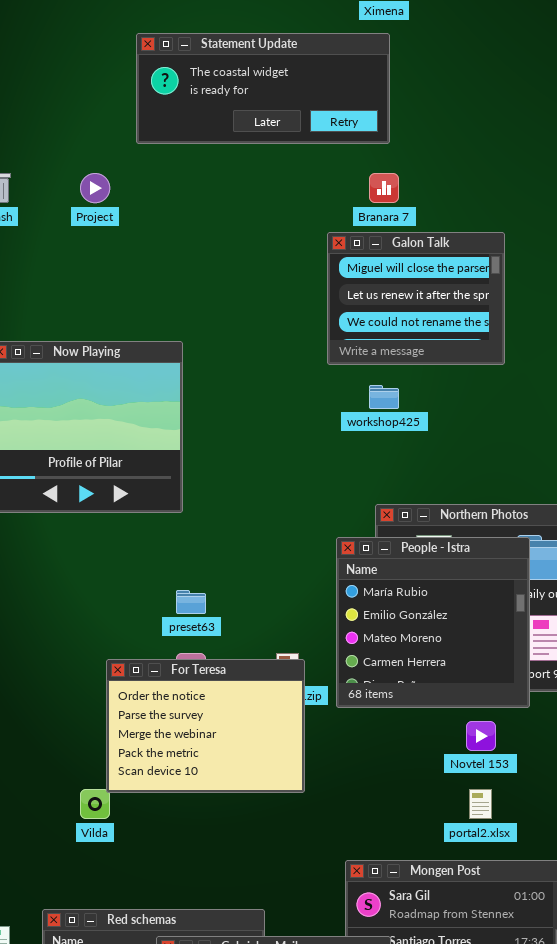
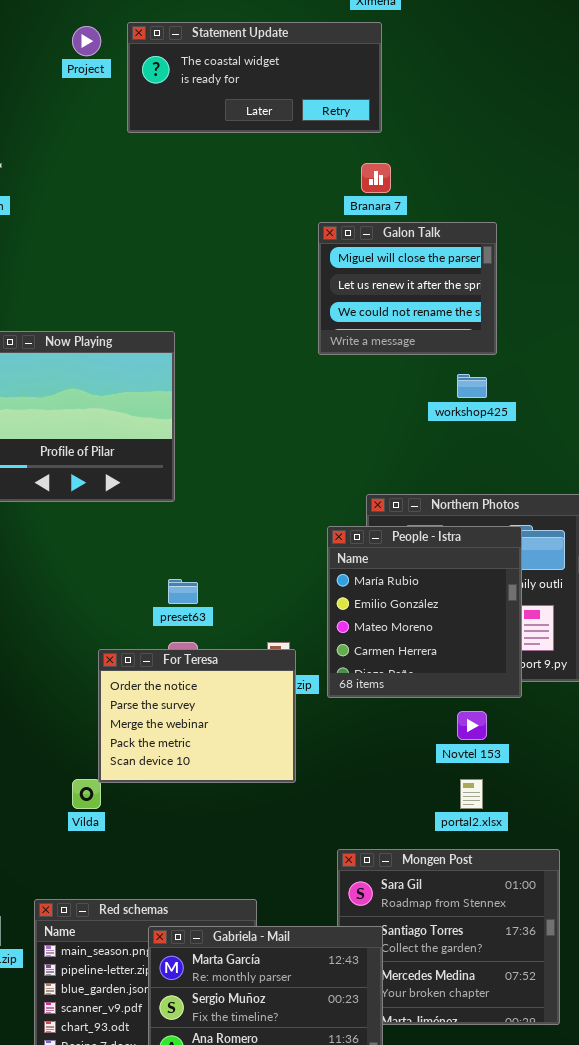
Project: [80,173,110,203] -> [72,26,101,56], moved
workshop425: [369,385,399,409] -> [457,374,487,398], moved

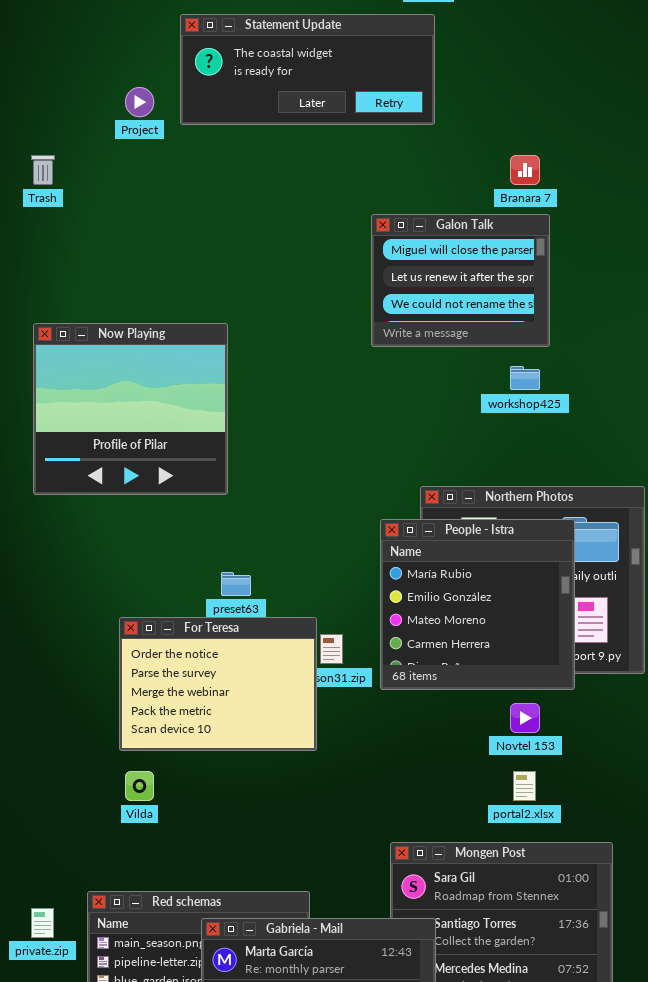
Project: [72,26,101,56] -> [125,87,154,117], moved
Branara 7: [361,163,391,193] -> [510,155,540,185], moved
For Teresa: [98,649,296,783] -> [119,617,317,751], moved

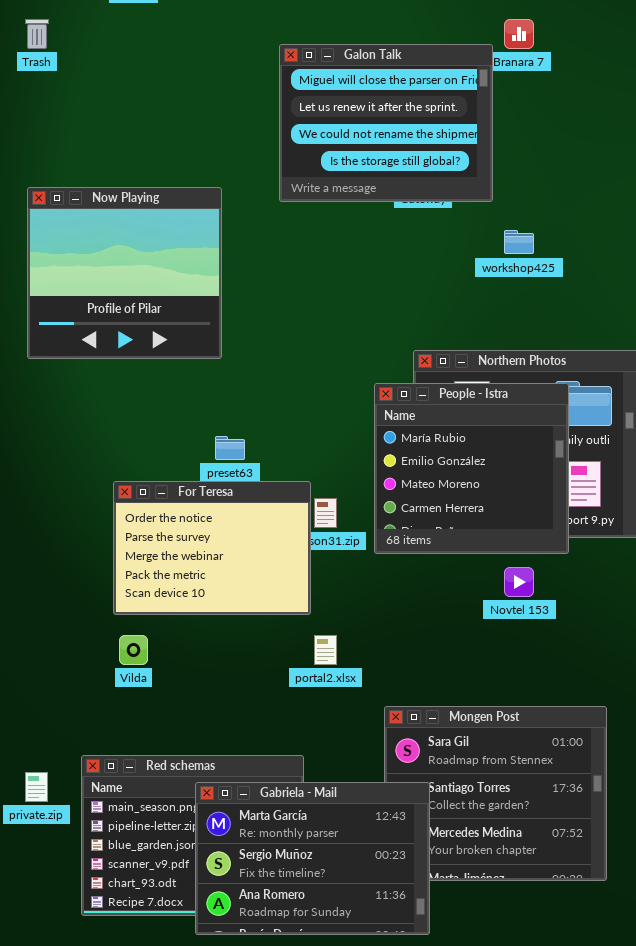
Galon Talk: [371,214,550,347] -> [279,44,493,202], moved, resized
portal2.xlsx: [513,771,536,801] -> [314,635,337,665], moved

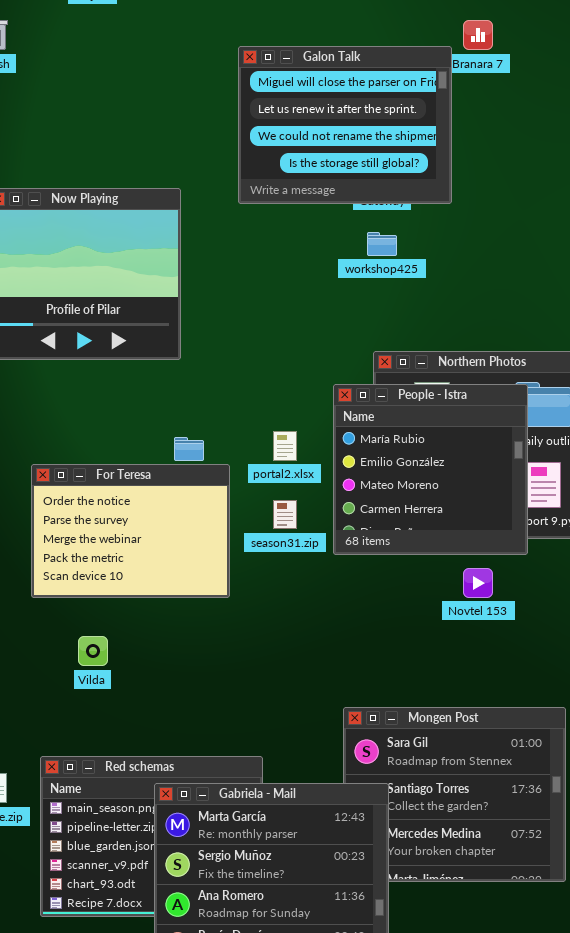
workshop425: [504,230,534,254] -> [367,232,397,256], moved
For Teresa: [113,481,311,615] -> [31,464,230,598], moved
portal2.xlsx: [314,635,337,665] -> [273,431,297,461], moved

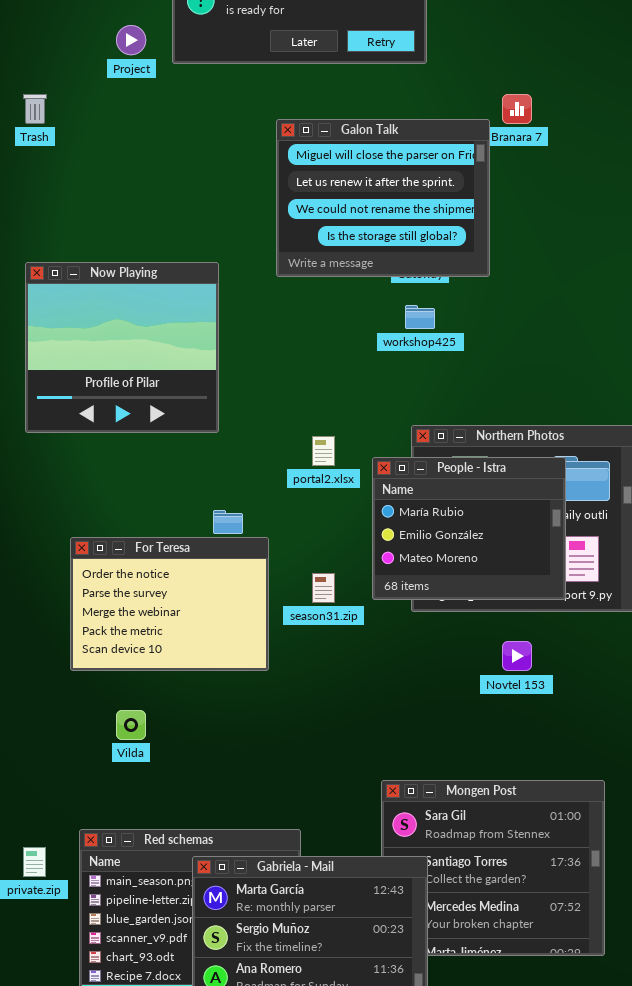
People - Istra: [333,384,528,555] -> [372,457,566,600], resized
portal2.xlsx: [273,431,297,461] -> [312,436,335,466], moved

